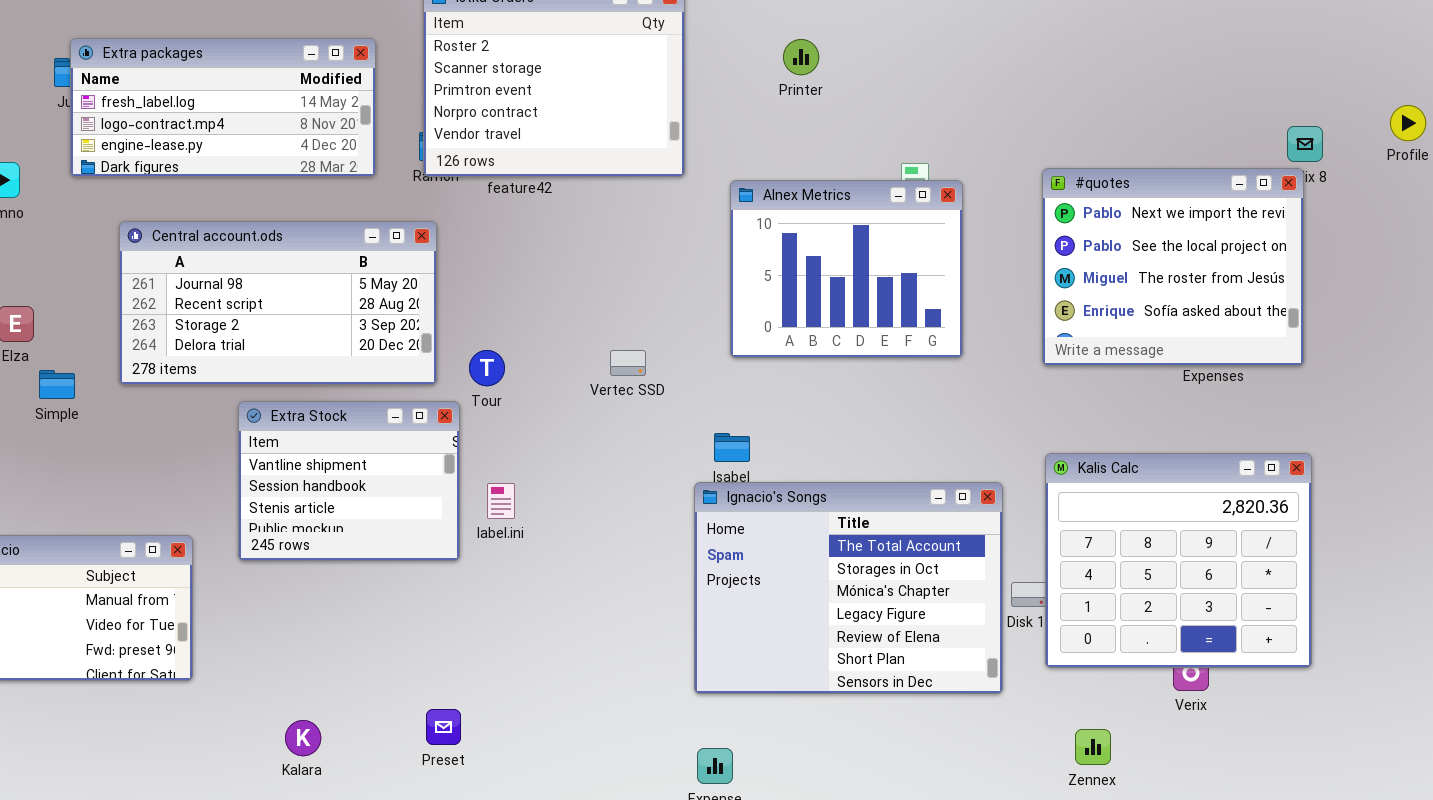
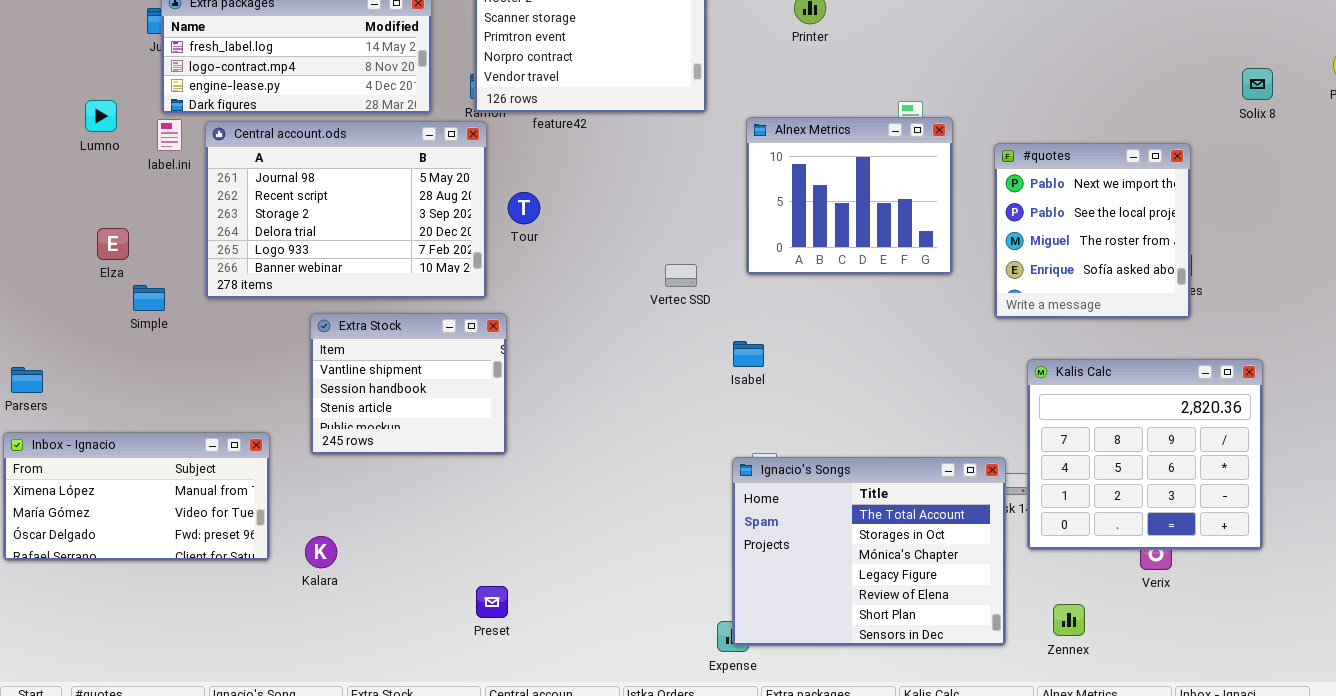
#quotes: [1042,168,1304,366] -> [994,143,1191,319], moved, resized
Central account.ods: [119,221,437,385] -> [205,121,487,299], resized
Tour: [469,350,505,386] -> [508,192,540,224], moved
Vertec SSD: [610,350,646,376] -> [665,264,697,287], moved
Ignacio's Songs: [694,482,1003,694] -> [732,457,1006,646], moved
label.ini: [487,483,515,519] -> [157,119,182,151], moved
Kalara: [285,720,321,756] -> [305,536,337,568], moved

